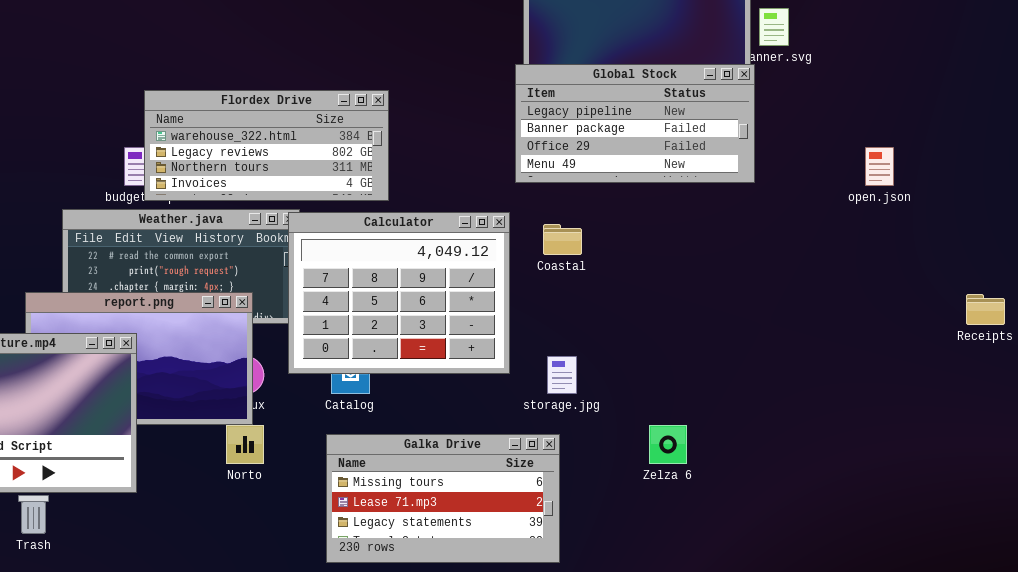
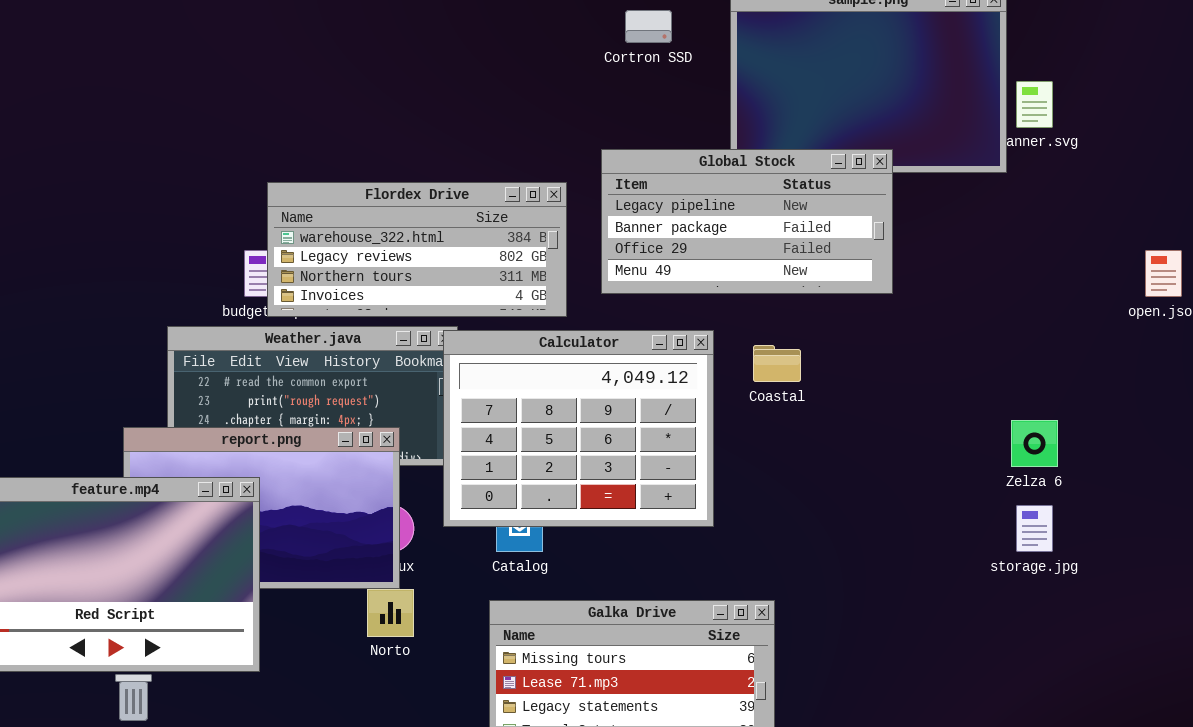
Global Stock: [515,64,755,183] -> [601,149,893,294], moved
storage.jpg: [547,356,577,394] -> [1016,505,1053,552], moved
Zelza 6: [649,425,687,464] -> [1011,420,1058,467], moved

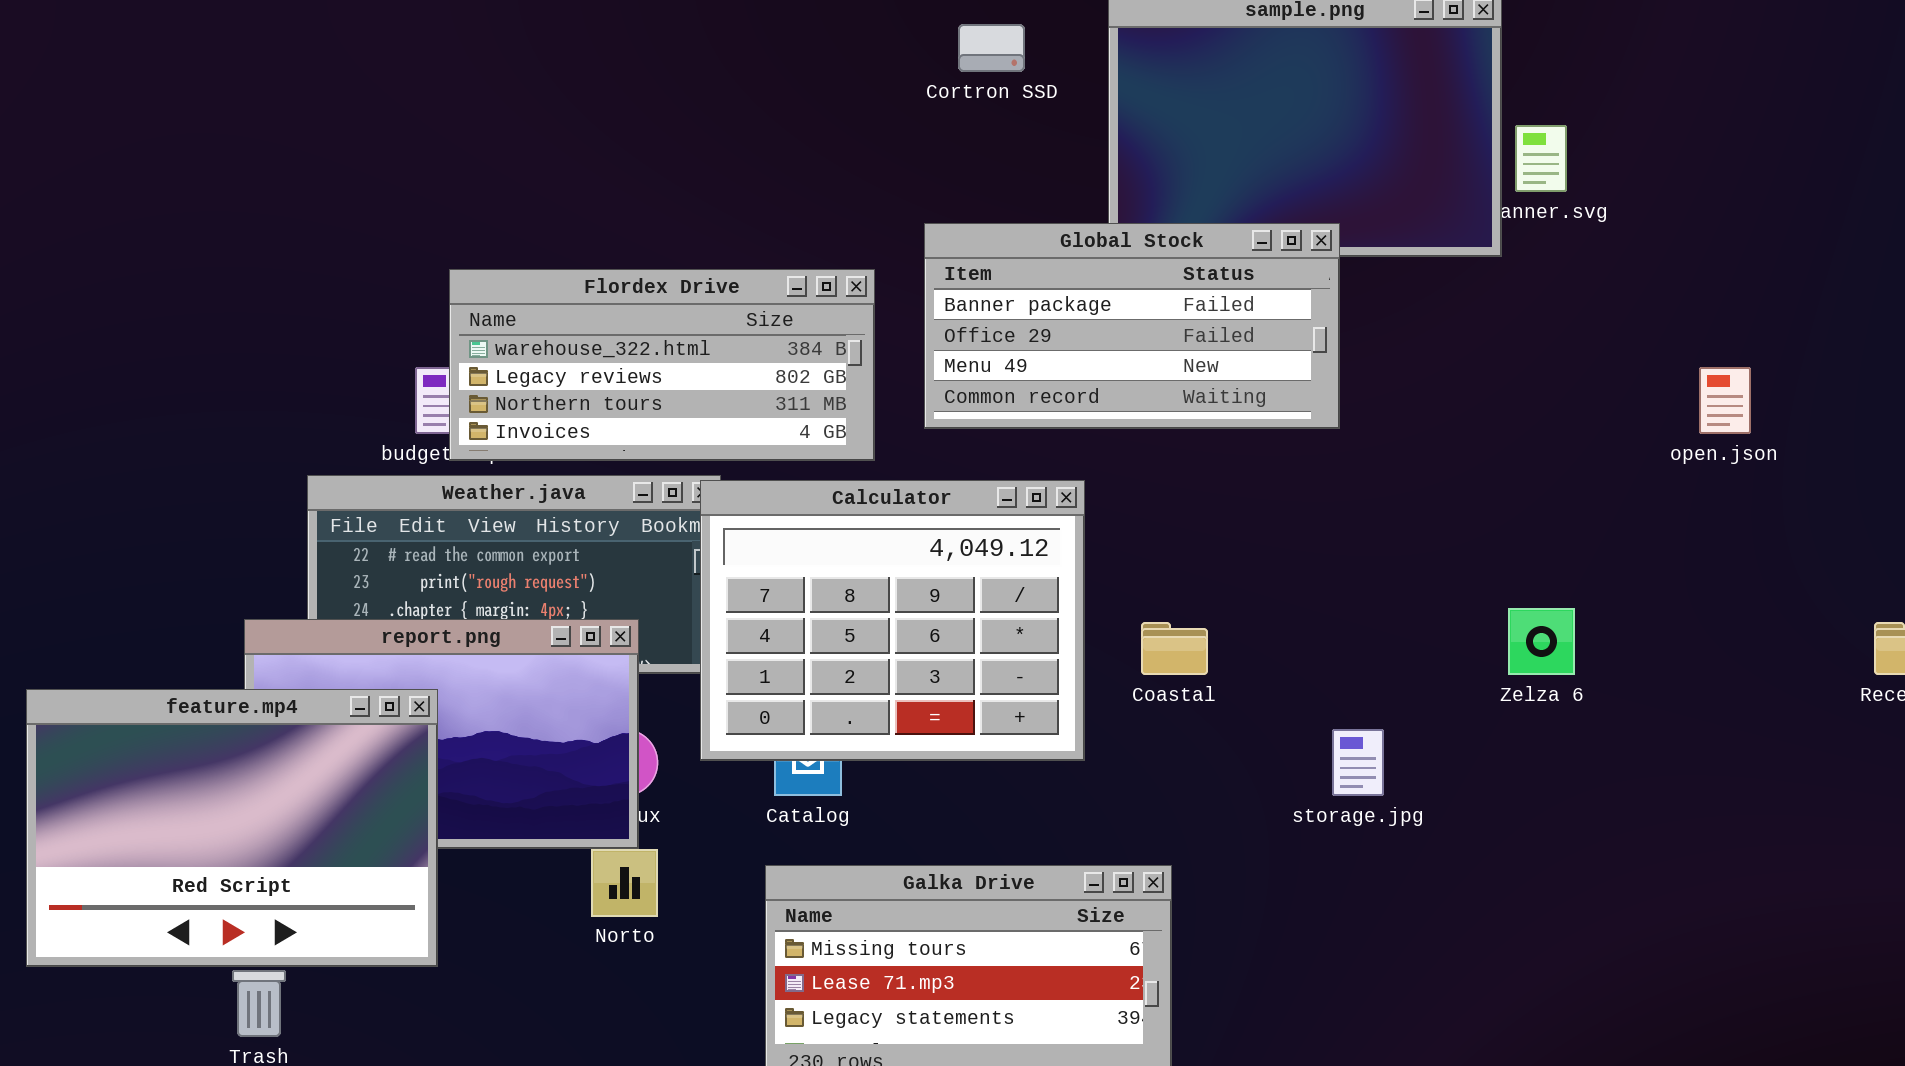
Global Stock: [601,149,893,294] -> [924,223,1340,429], scrolled down 1 row
Coastal: [753,345,801,382] -> [1141,622,1208,675], moved
storage.jpg: [1016,505,1053,552] -> [1332,729,1384,796], moved

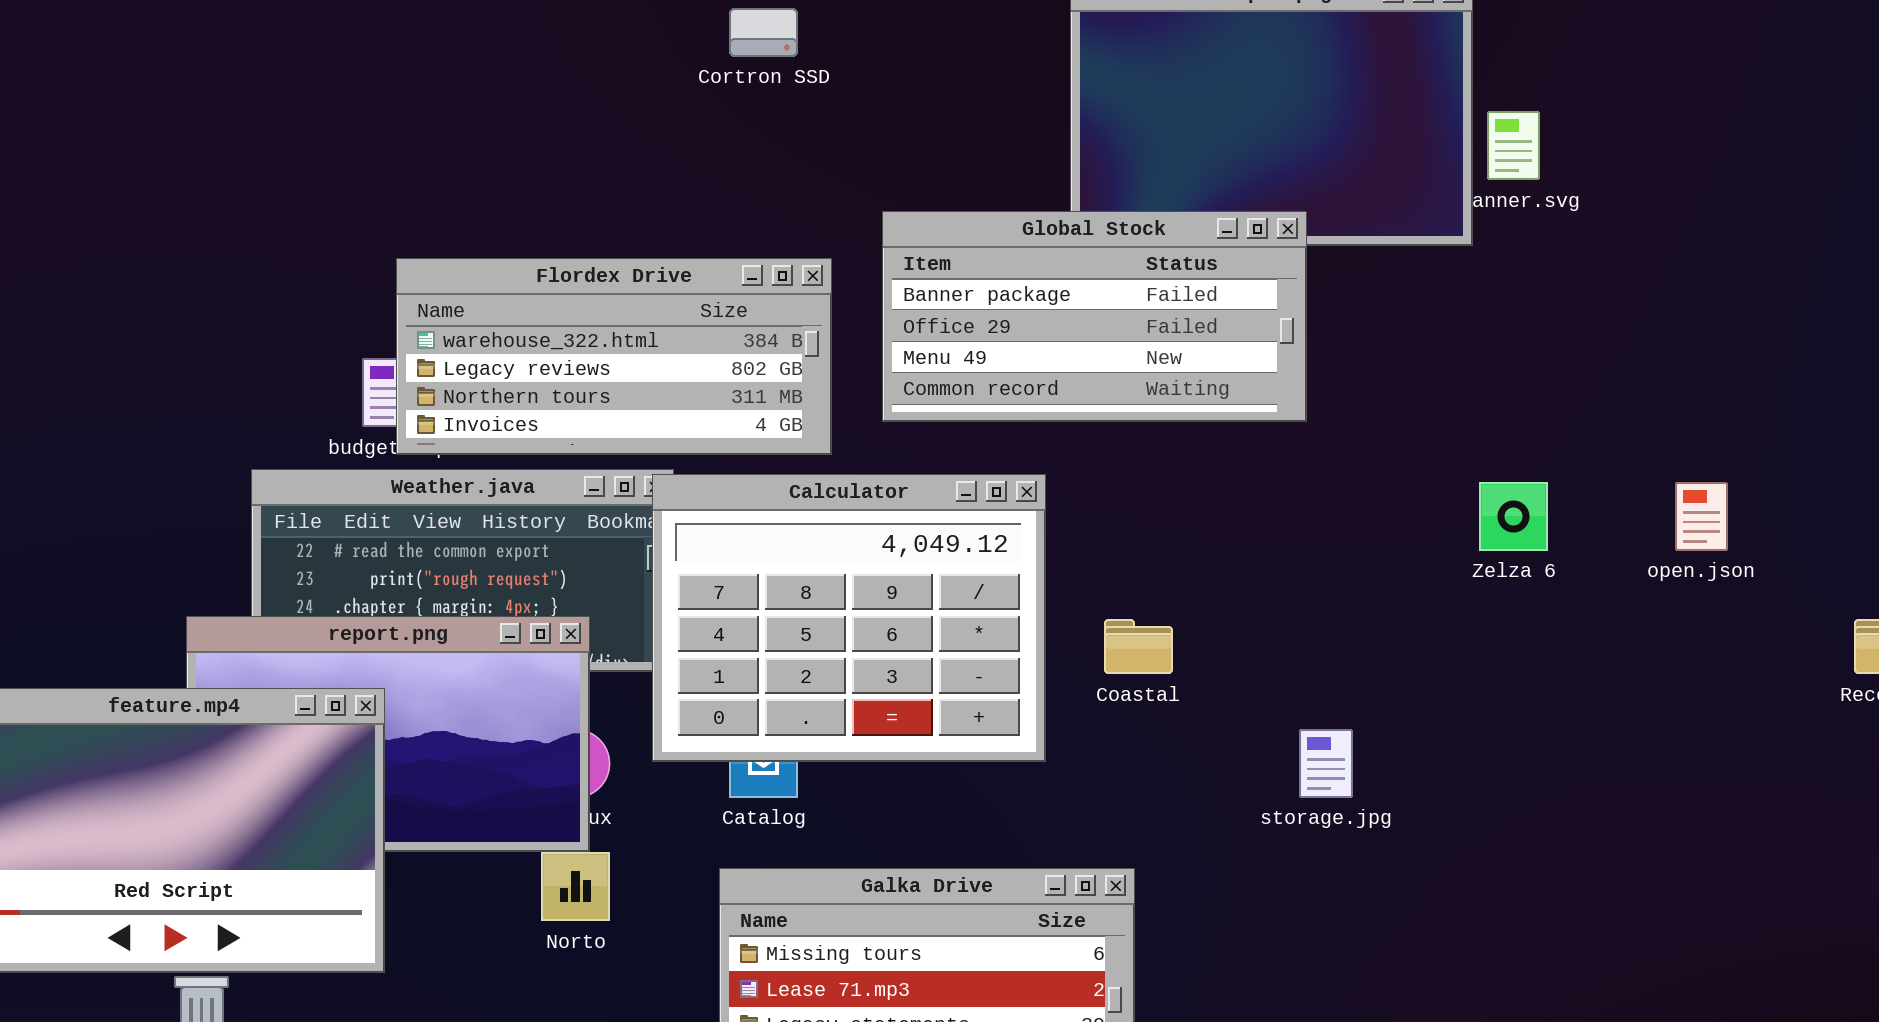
Cortron SSD: [958,24,1025,72] -> [729,8,798,57], moved
open.json: [1699,367,1751,434] -> [1675,482,1728,551], moved
Zelza 6: [1508,608,1575,675] -> [1479,482,1548,551], moved

